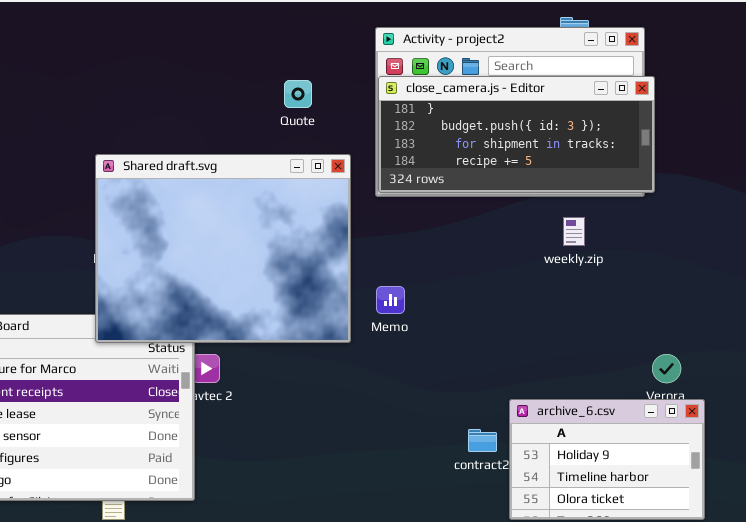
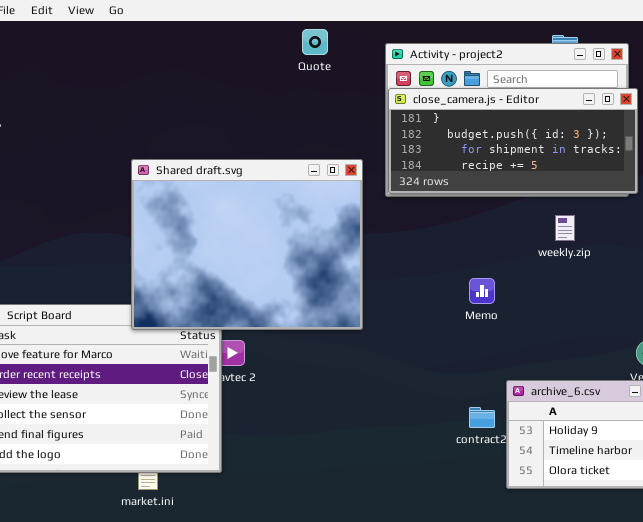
Quote: [284,80,312,108] -> [302,29,328,55], moved
Memo: [376,286,405,314] -> [469,278,495,304], moved

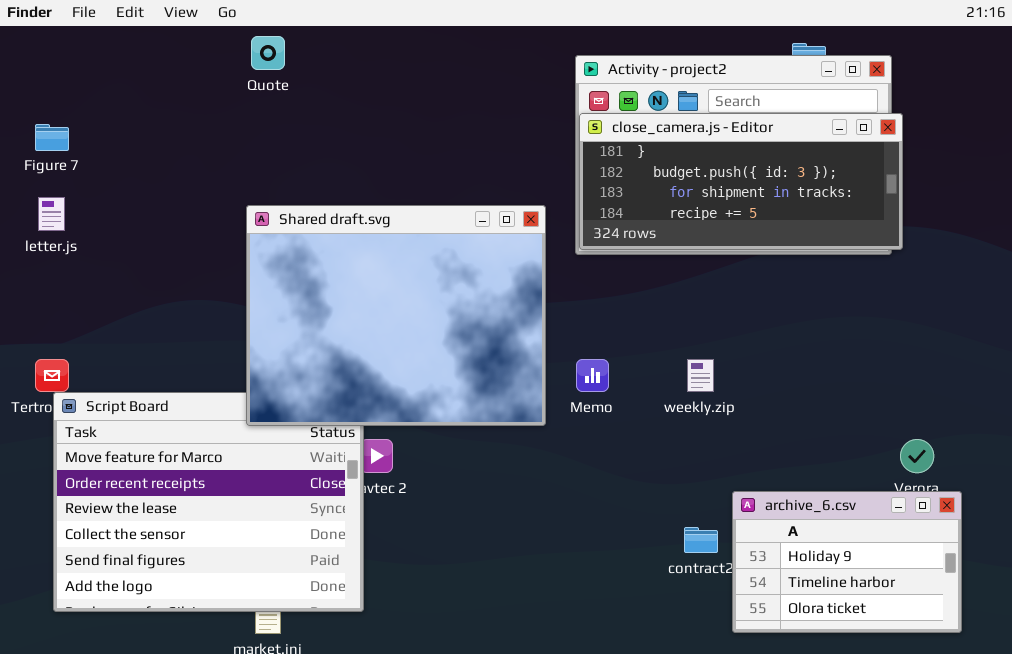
Quote: [302,29,328,55] -> [251,36,285,70], moved
weekly.zip: [555,215,575,241] -> [687,359,714,392], moved
Memo: [469,278,495,304] -> [576,359,609,392], moved

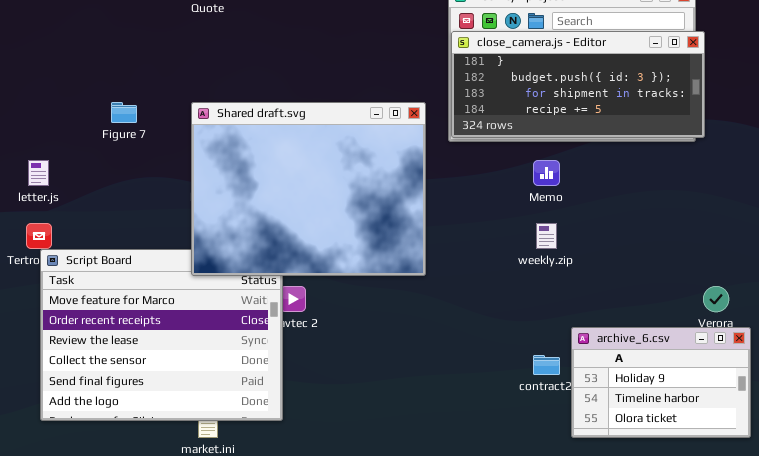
Figure 7: [35,124,69,151] -> [111,102,137,123], moved
letter.js: [38,197,65,231] -> [28,160,49,186], moved
Memo: [576,359,609,392] -> [533,160,560,186], moved

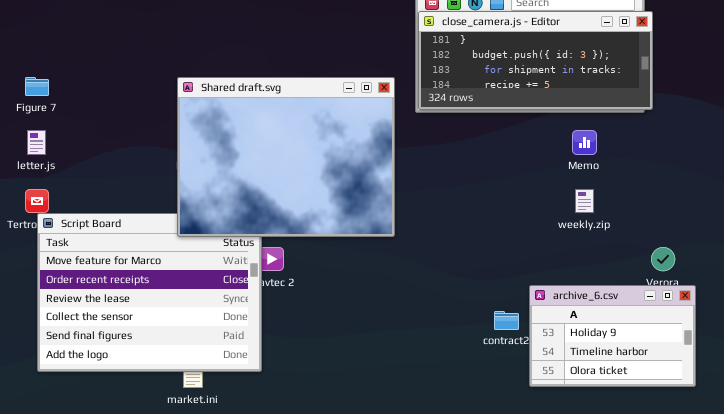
Figure 7: [111,102,137,123] -> [25,77,49,96], moved
Memo: [533,160,560,186] -> [572,130,597,155], moved
weekly.zip: [536,223,557,249] -> [575,189,594,213], moved

